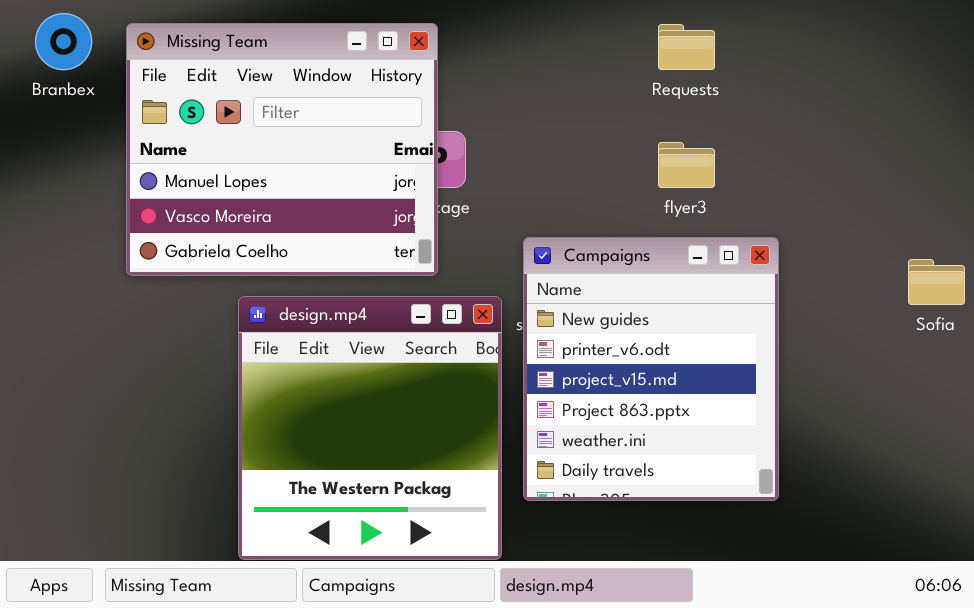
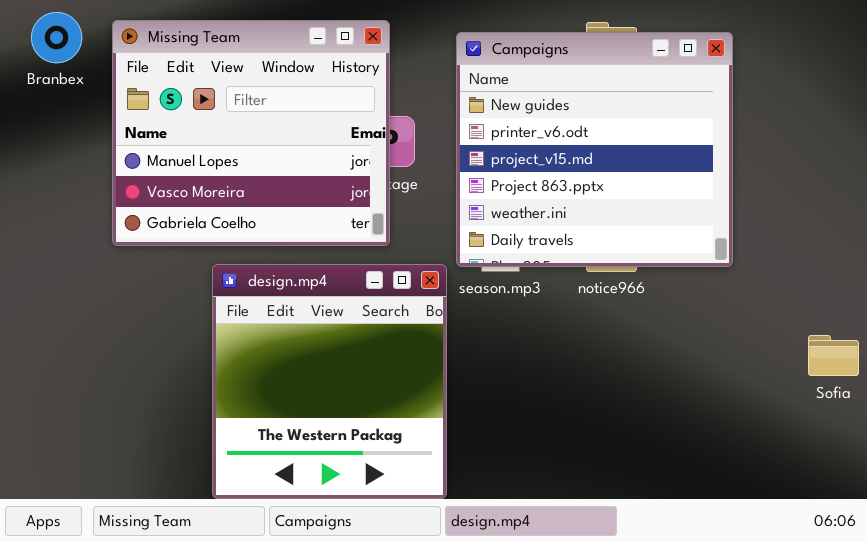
Campaigns: [523,237,779,501] -> [456,32,733,267], moved, resized
Sofia: [908,259,965,305] -> [808,335,859,376], moved

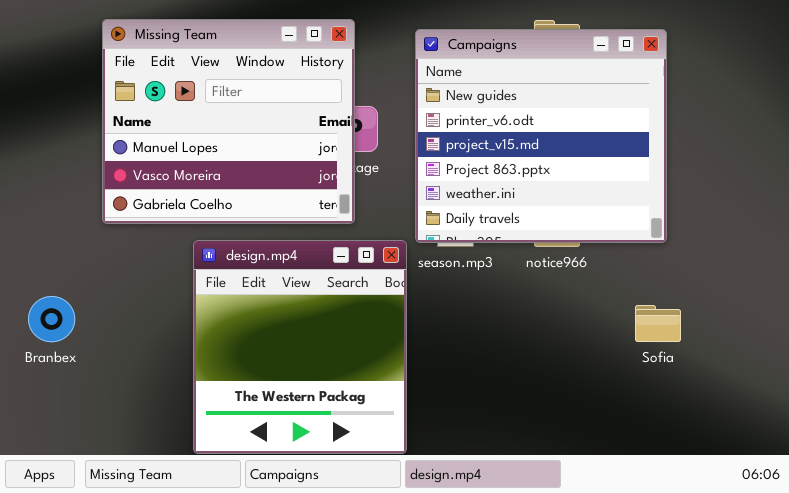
Branbex: [31,12,82,63] -> [28,296,75,342], moved
Sofia: [808,335,859,376] -> [635,305,681,342], moved

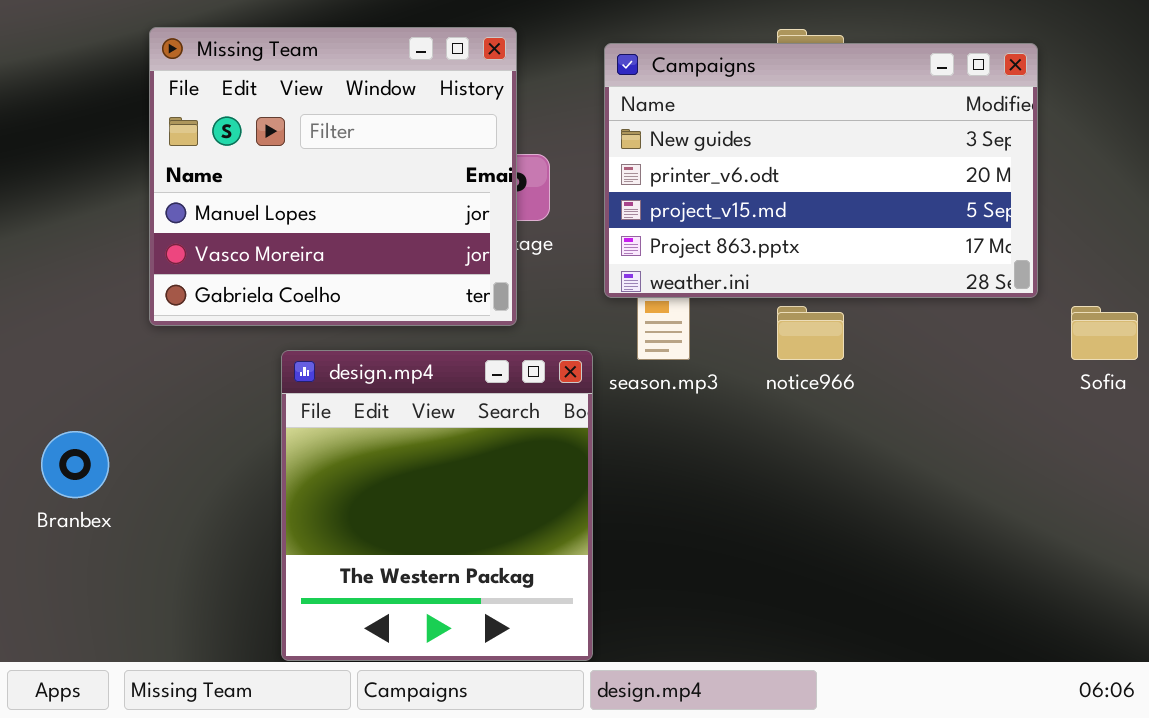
Campaigns: [415,29,667,243] -> [604,43,1038,298], resized
Sofia: [635,305,681,342] -> [1071,306,1138,360], moved

